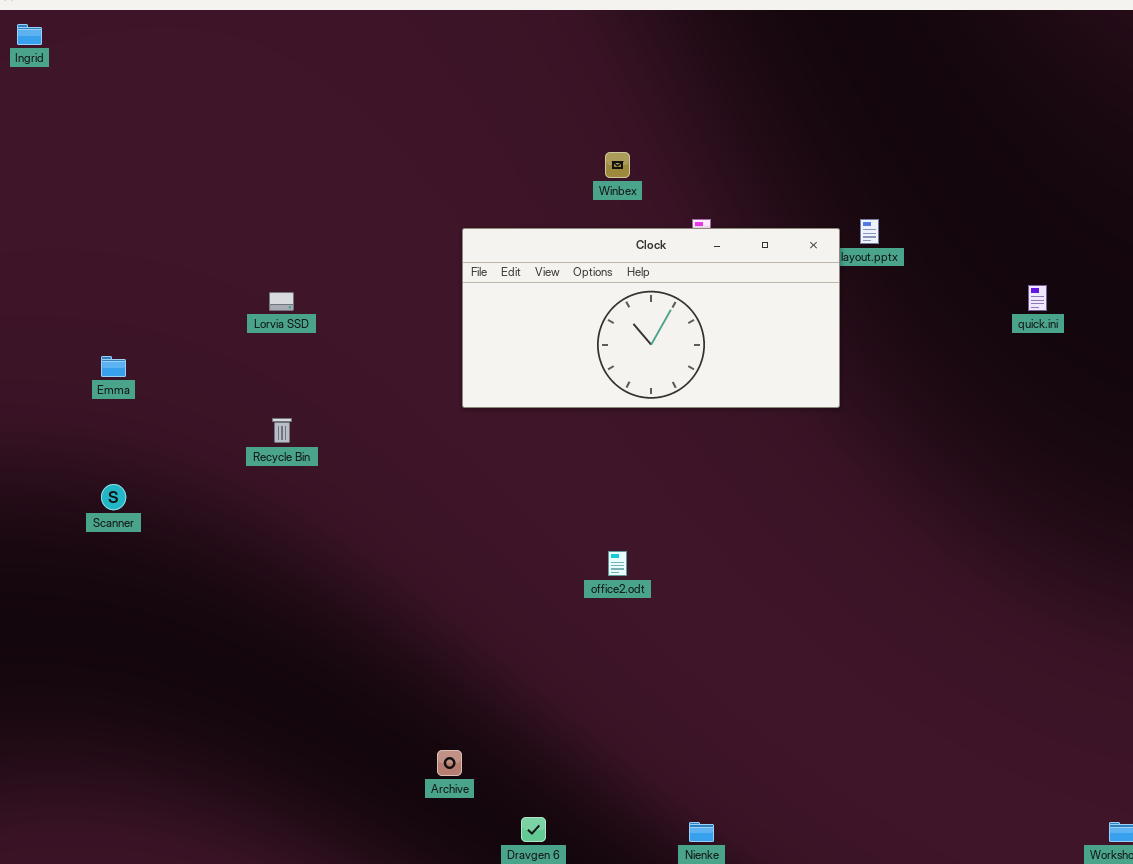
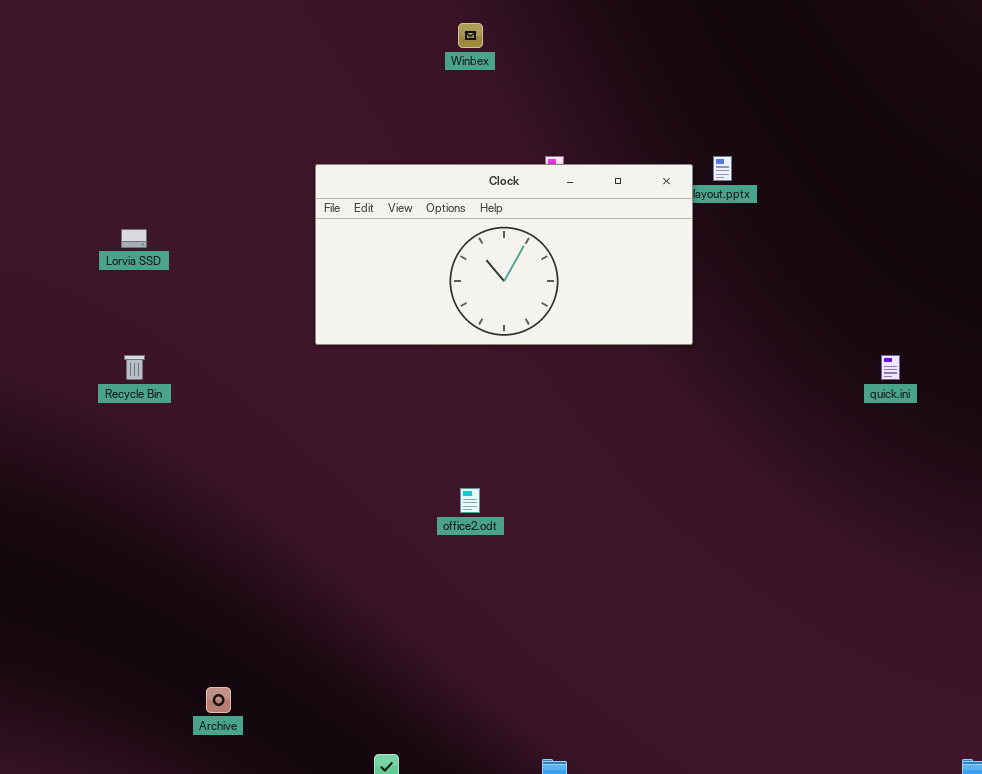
Winbex: [605,152,630,178] -> [458,23,483,48], moved
quick.ini: [1028,285,1047,311] -> [881,355,900,380], moved
Archive: [437,750,462,776] -> [206,687,231,713], moved

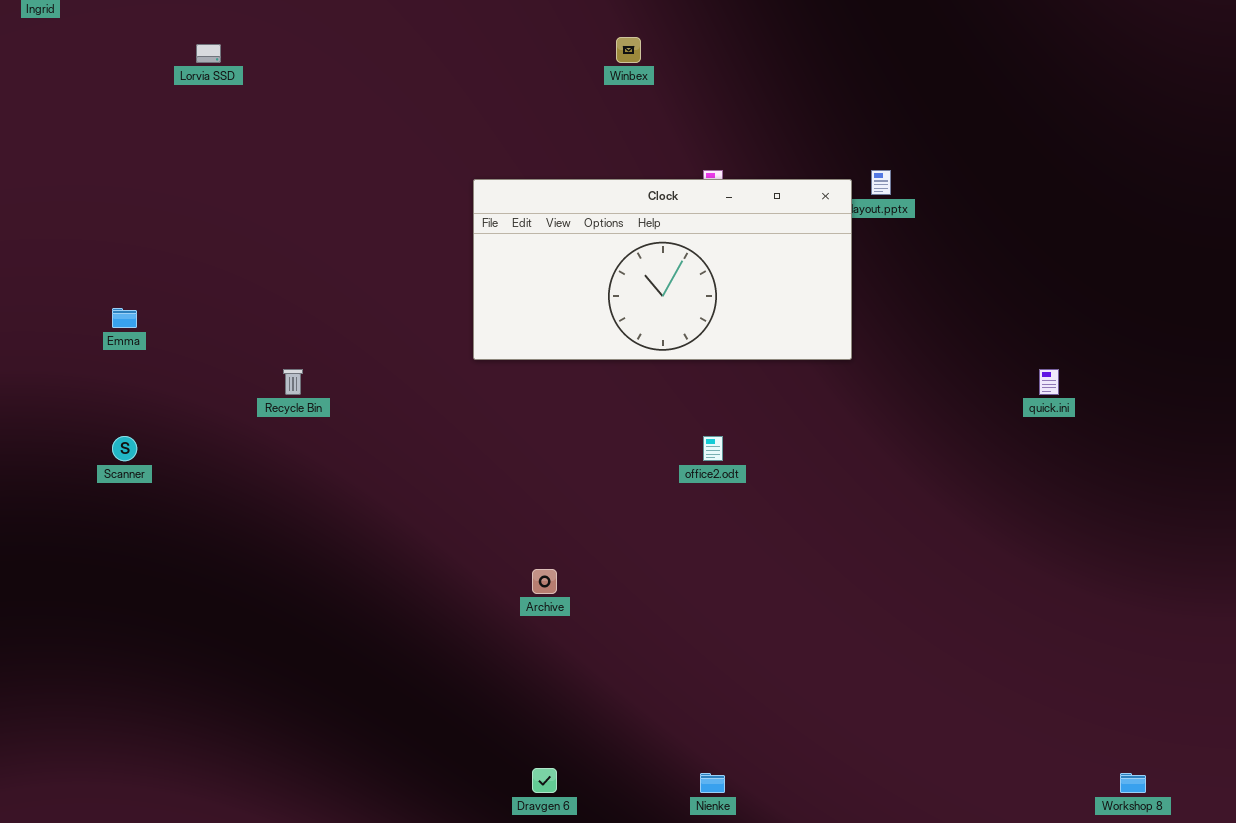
Lorvia SSD: [121,229,147,248] -> [196,44,221,63], moved
office2.odt: [460,488,480,513] -> [703,436,723,461], moved
Archive: [206,687,231,713] -> [532,569,557,594], moved

